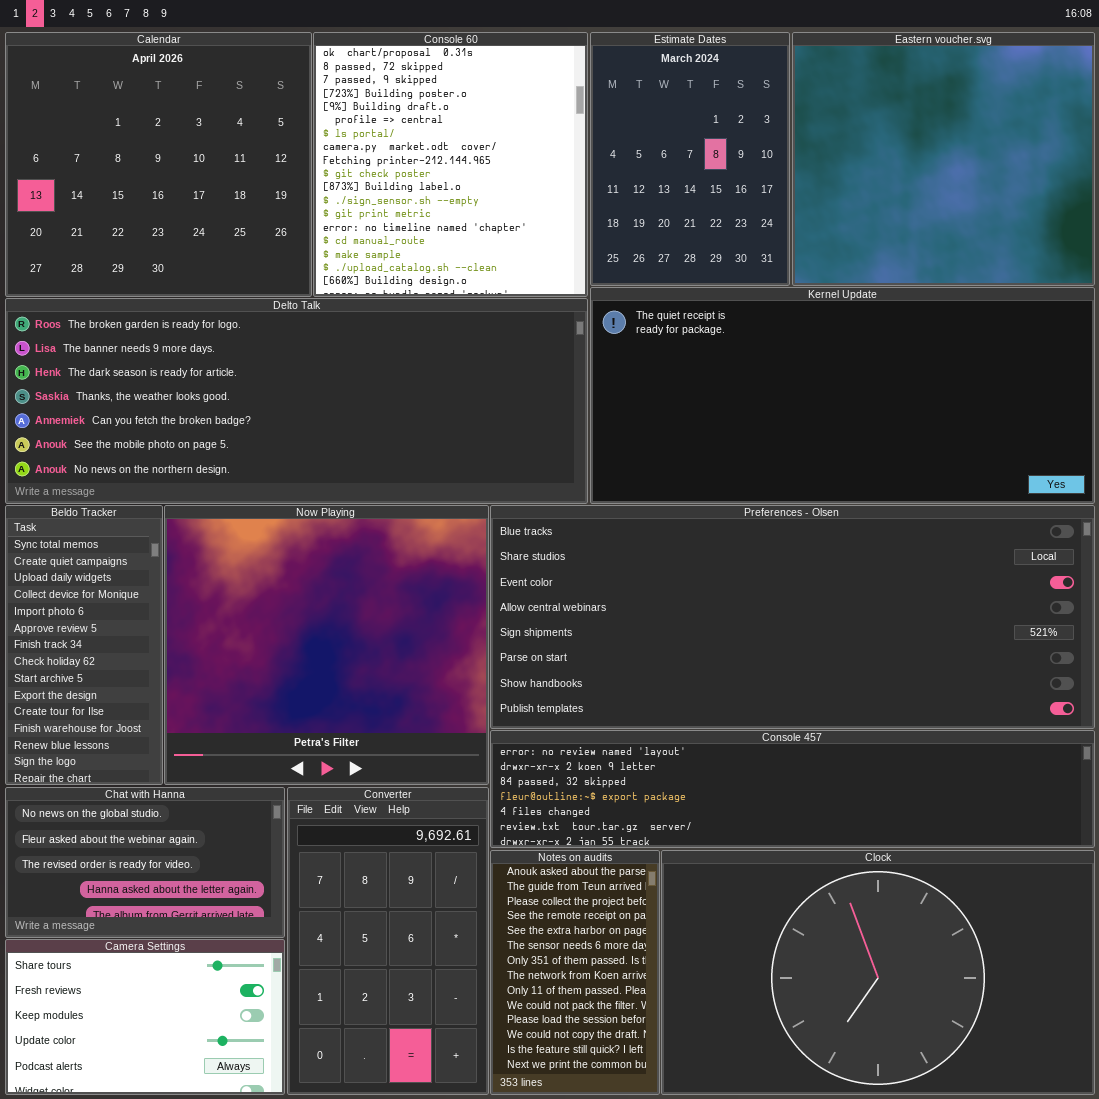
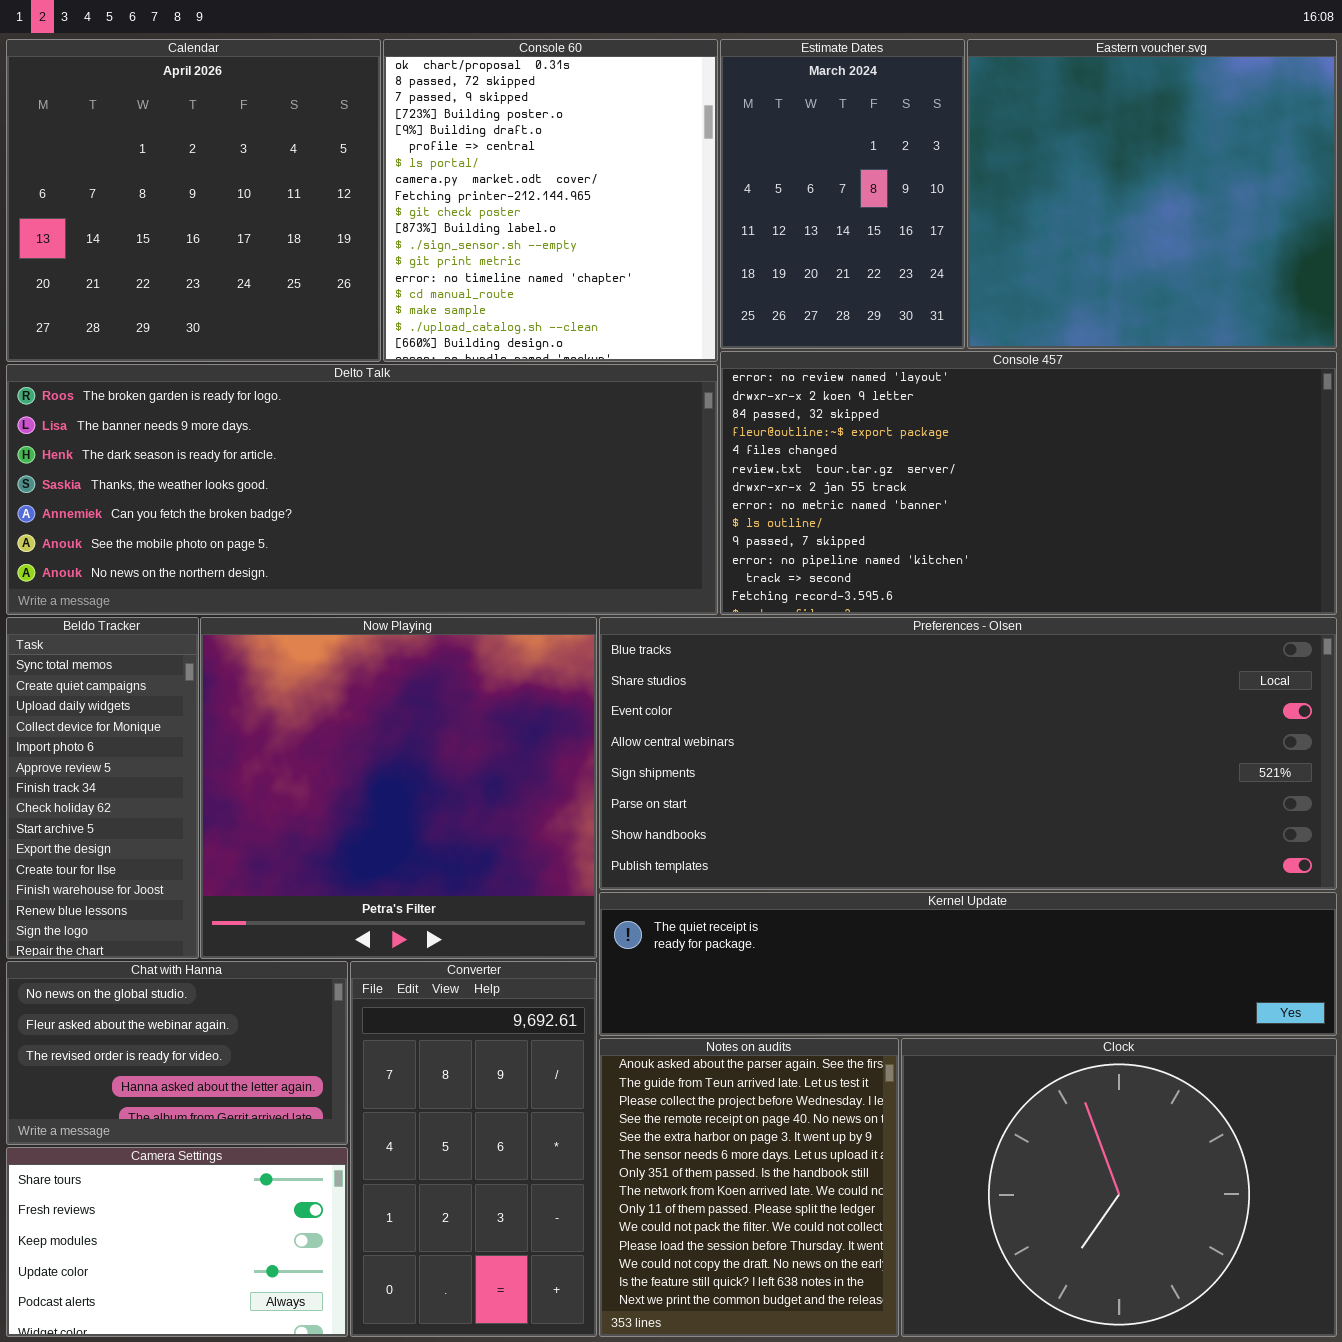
Kernel Update: [590,287,1095,504] -> [599,892,1337,1036], moved, resized
Console 457: [490,730,1095,848] -> [720,351,1337,615], moved, resized
Notes on audits: [490,850,660,1095] -> [599,1038,899,1337], resized
Clock: [661,850,1095,1095] -> [901,1038,1337,1337], resized

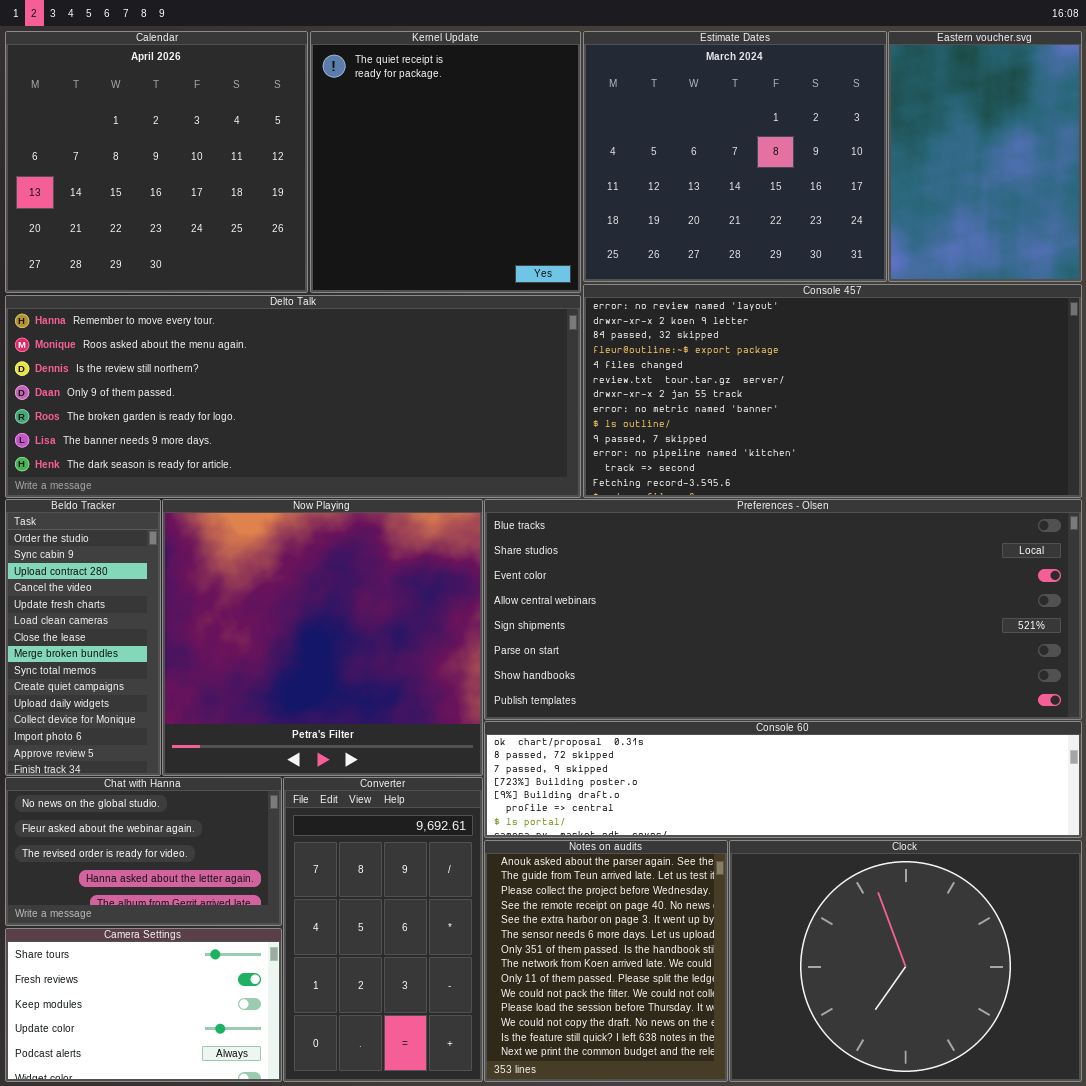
Console 60: [383,39,718,362] -> [484,721,1082,838], moved, resized
Estimate Dates: [720,39,965,349] -> [583,31,887,282], resized
Eastern voucher.svg: [967,39,1337,349] -> [888,31,1082,282], resized
Delto Talk: [6,364,718,615] -> [5,295,581,498], scrolled up 4 rows
Beldo Tracker: [6,617,199,959] -> [5,499,161,776], scrolled up 8 rows
Kernel Update: [599,892,1337,1036] -> [310,31,581,293], moved, resized

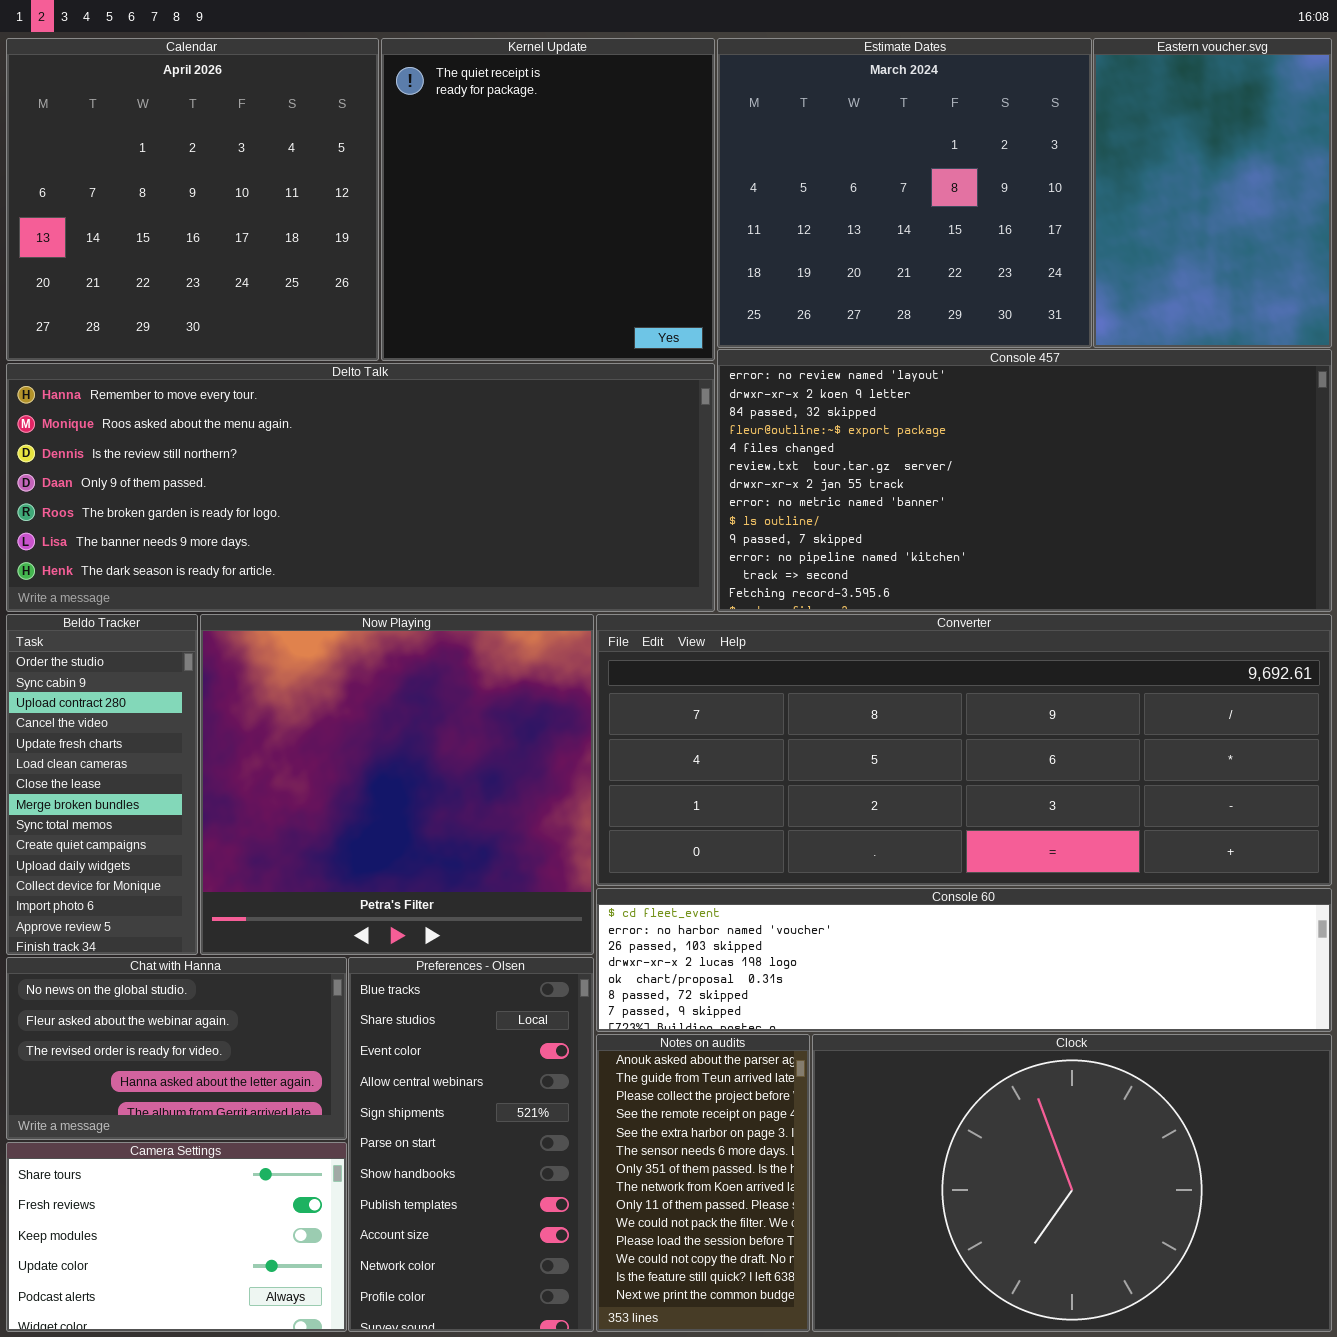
Preferences - Olsen: [484,499,1082,720] -> [348,957,594,1332], moved, resized
Console 60: [484,721,1082,838] -> [596,888,1332,1032], scrolled up 4 rows
Converter: [283,777,483,1082] -> [596,614,1332,886], moved, resized
Notes on audits: [484,840,728,1082] -> [596,1034,810,1332], resized
Clock: [729,840,1082,1082] -> [812,1034,1332,1332], resized

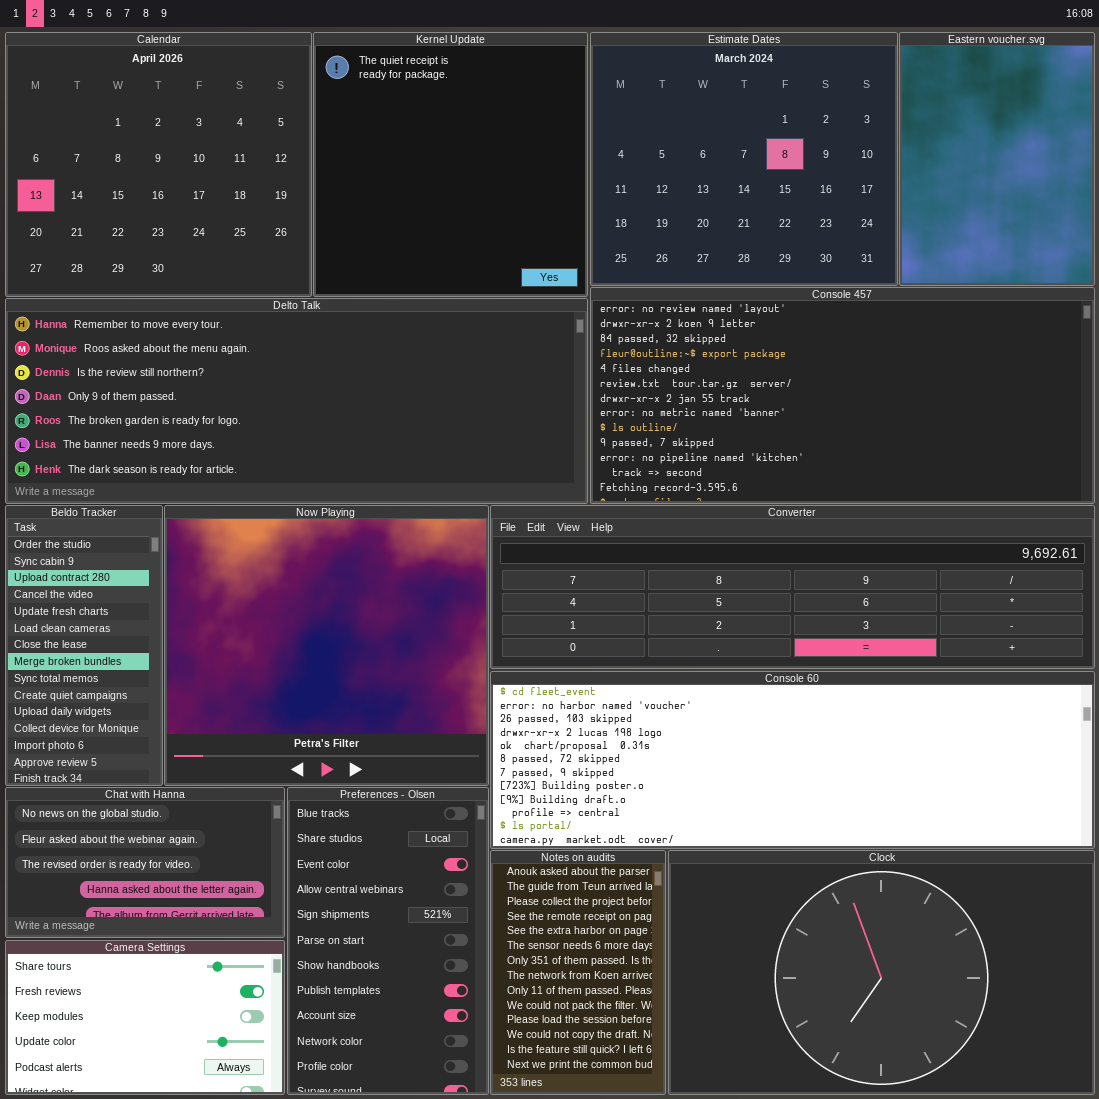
Converter: [596,614,1332,886] -> [490,505,1095,669], resized
Console 60: [596,888,1332,1032] -> [490,671,1095,849], resized

